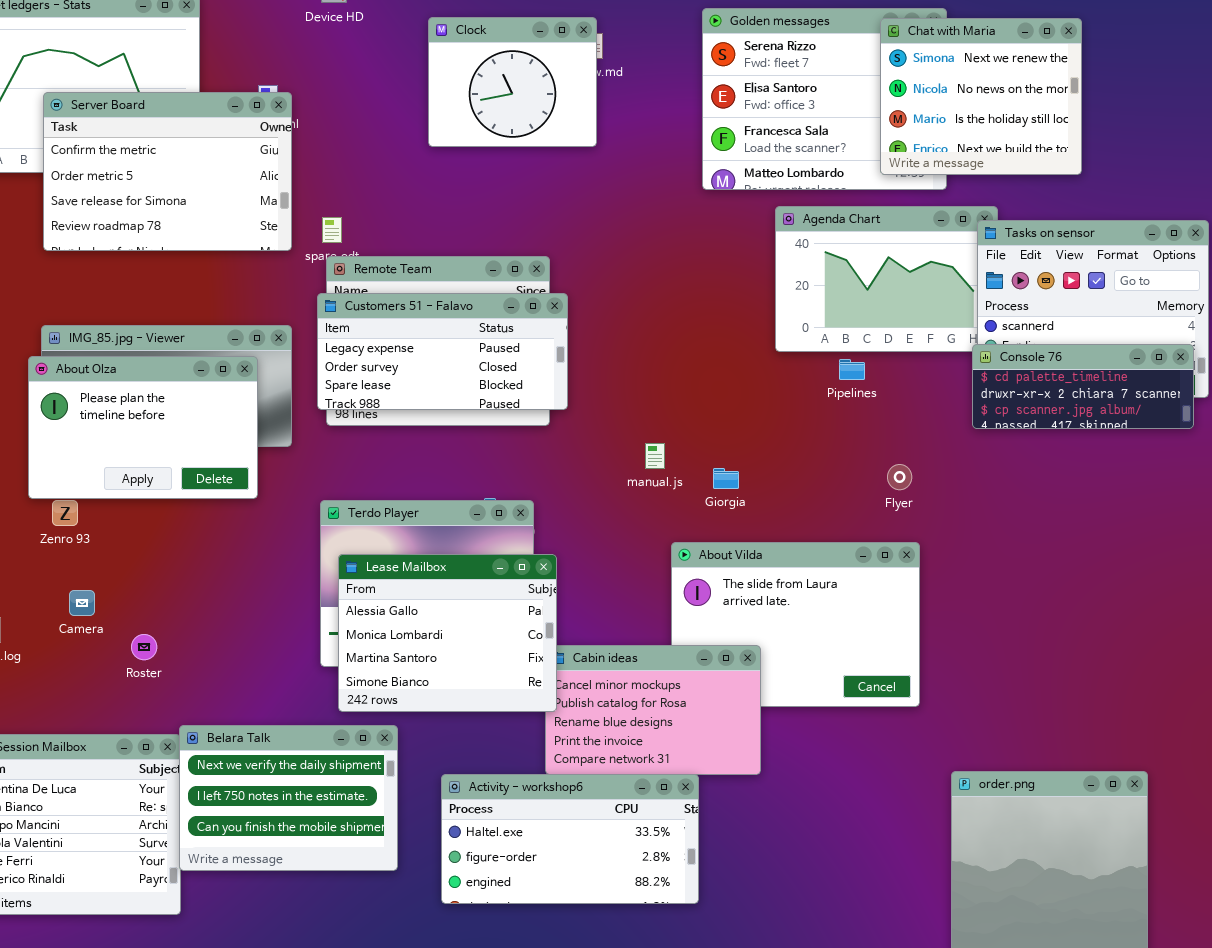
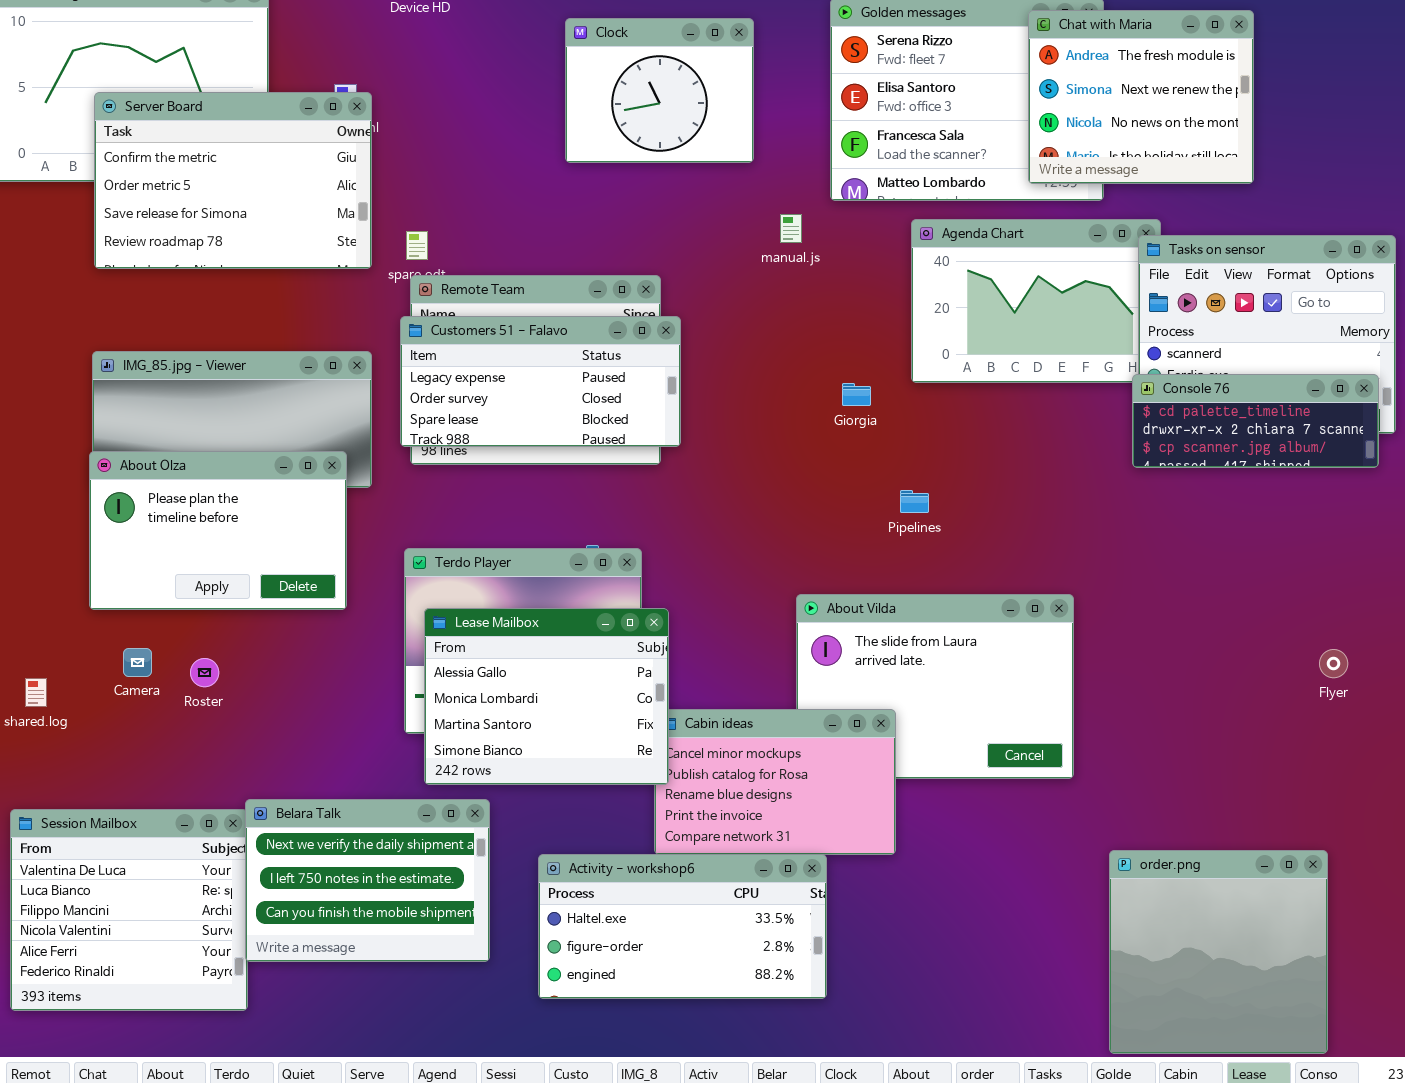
Clock: [428,17,597,147] -> [565,18,754,163], moved
Chat with Maria: [880,18,1082,175] -> [1028,10,1254,184], scrolled up 1 row
About Olza: [28,356,258,499] -> [89,451,347,610], moved
Pipelines: [839,359,865,380] -> [900,490,929,513], moved
manual.js: [645,443,665,469] -> [780,214,802,243], moved
Flyer: [887,464,912,490] -> [1319,649,1348,678], moved
Giorgia: [713,468,739,489] -> [842,383,871,406], moved
Roster: [131,634,157,660] -> [190,658,219,687], moved

